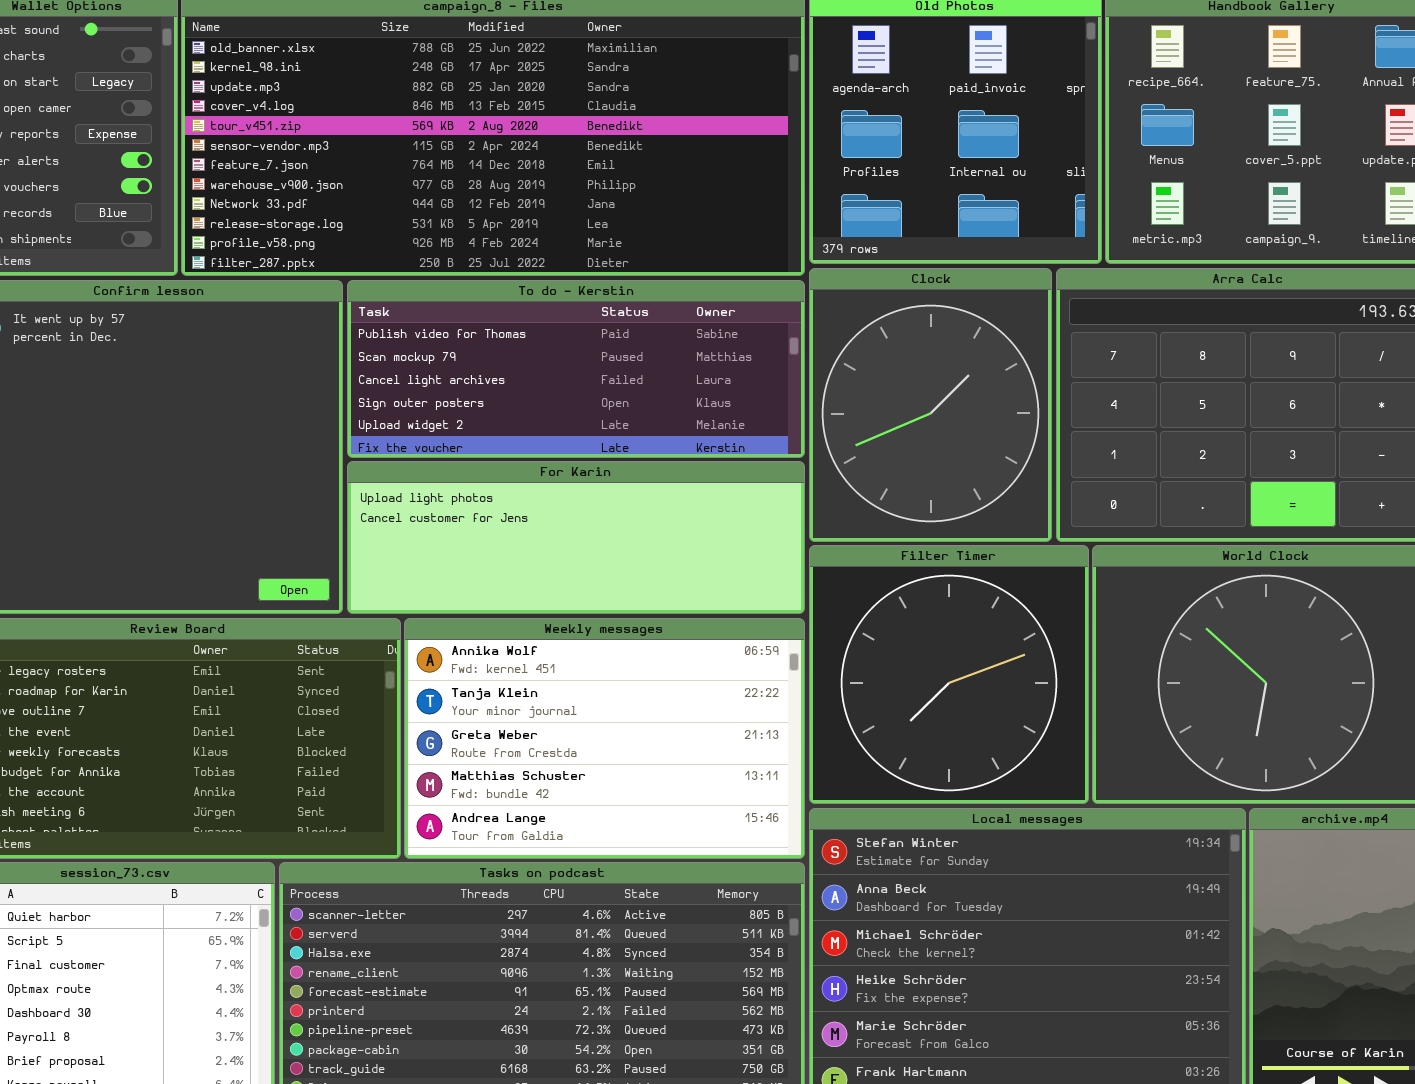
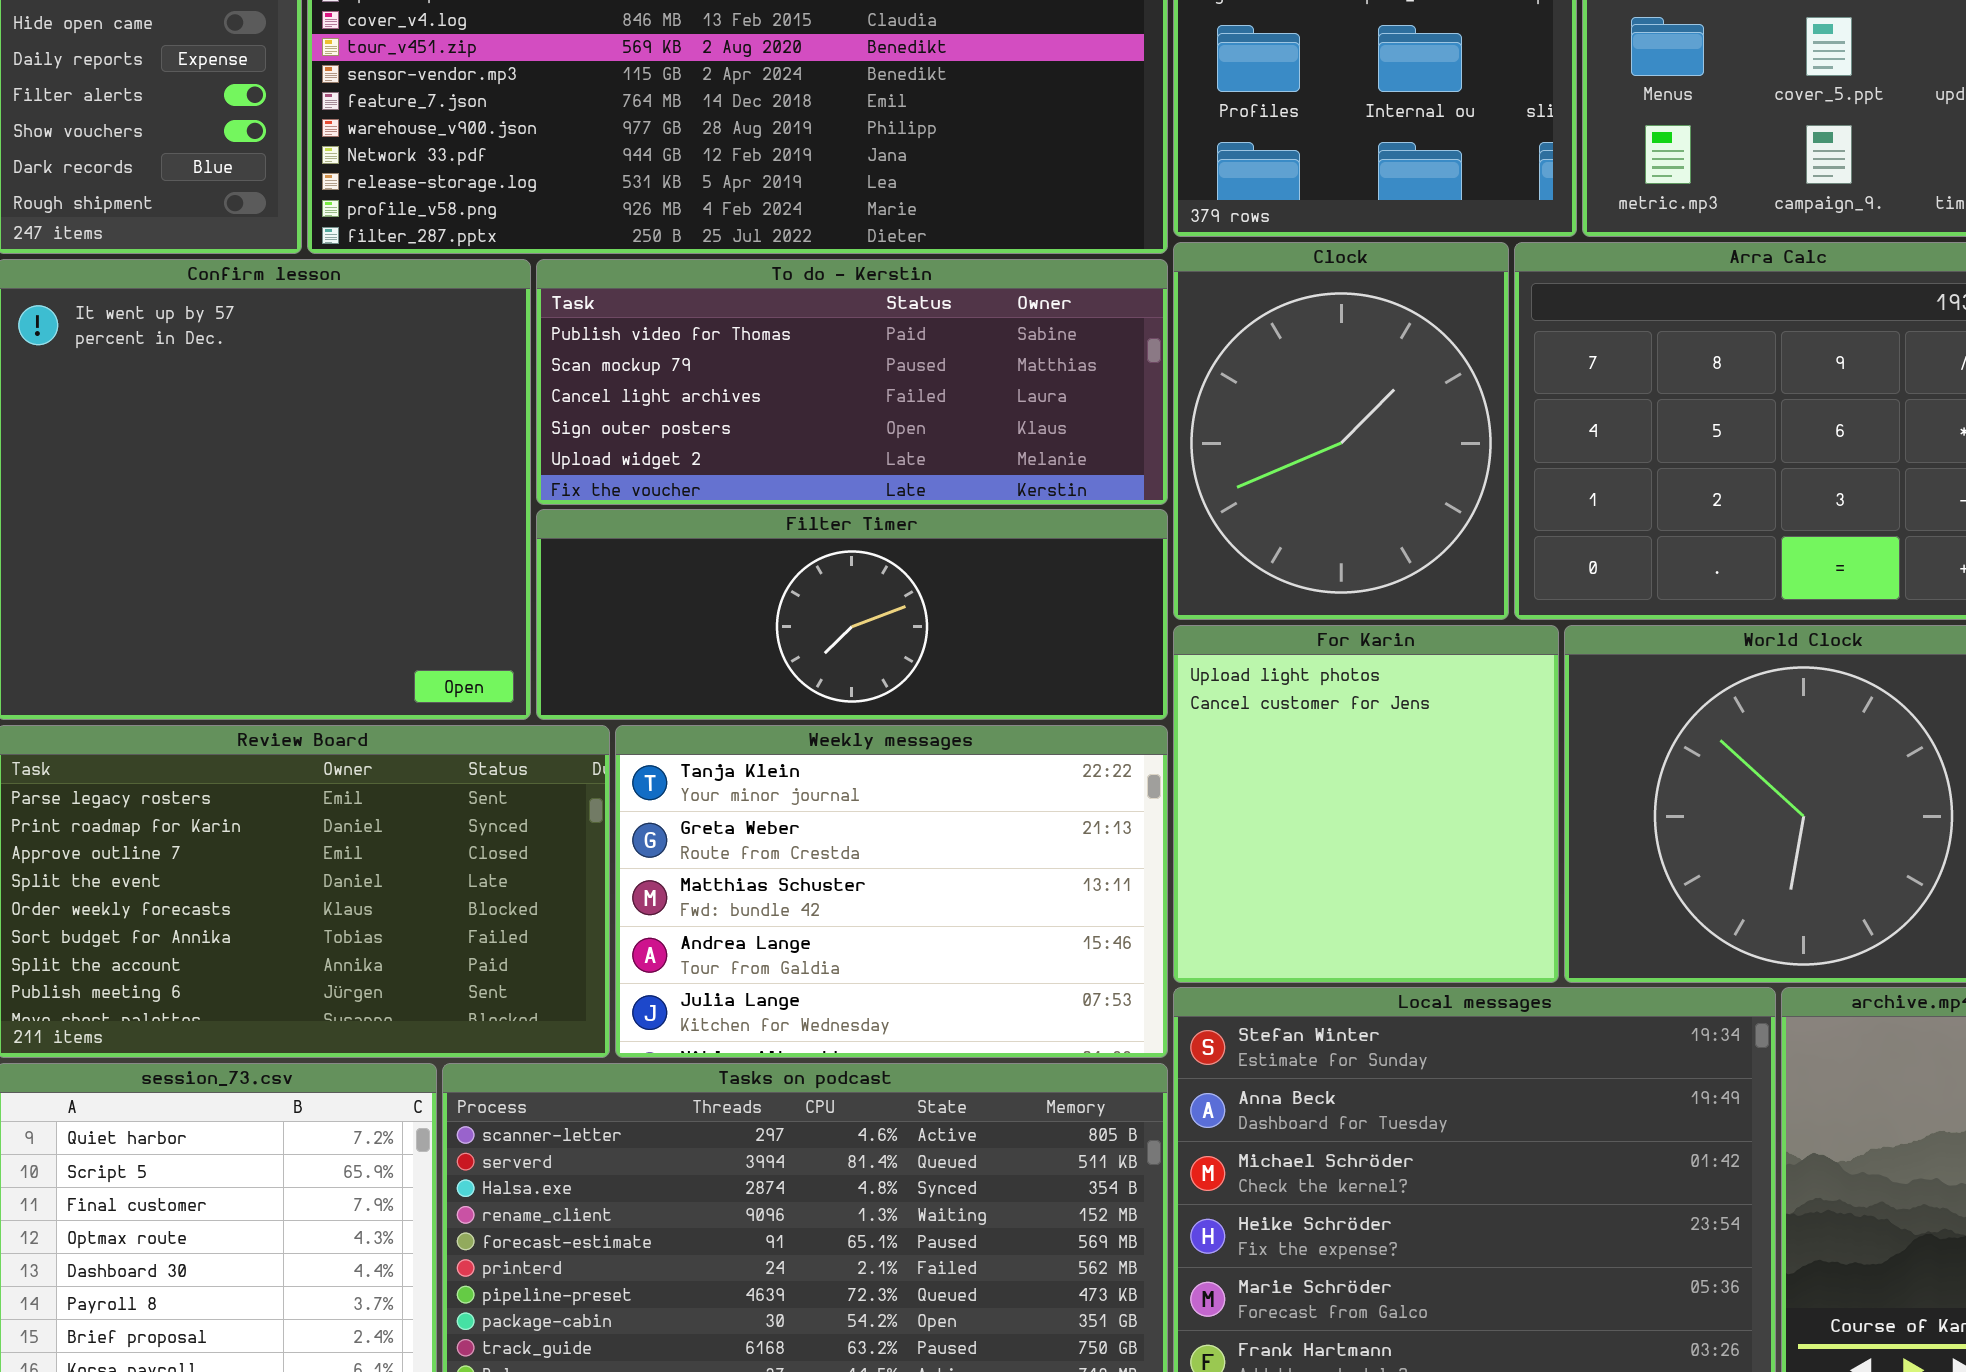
For Karin: [347,461,805,614] -> [1173,625,1559,983], moved, resized
Filter Timer: [809,545,1089,804] -> [536,509,1168,720], moved, resized
Weekly messages: [404,618,805,859] -> [615,725,1168,1058], scrolled down 1 row

